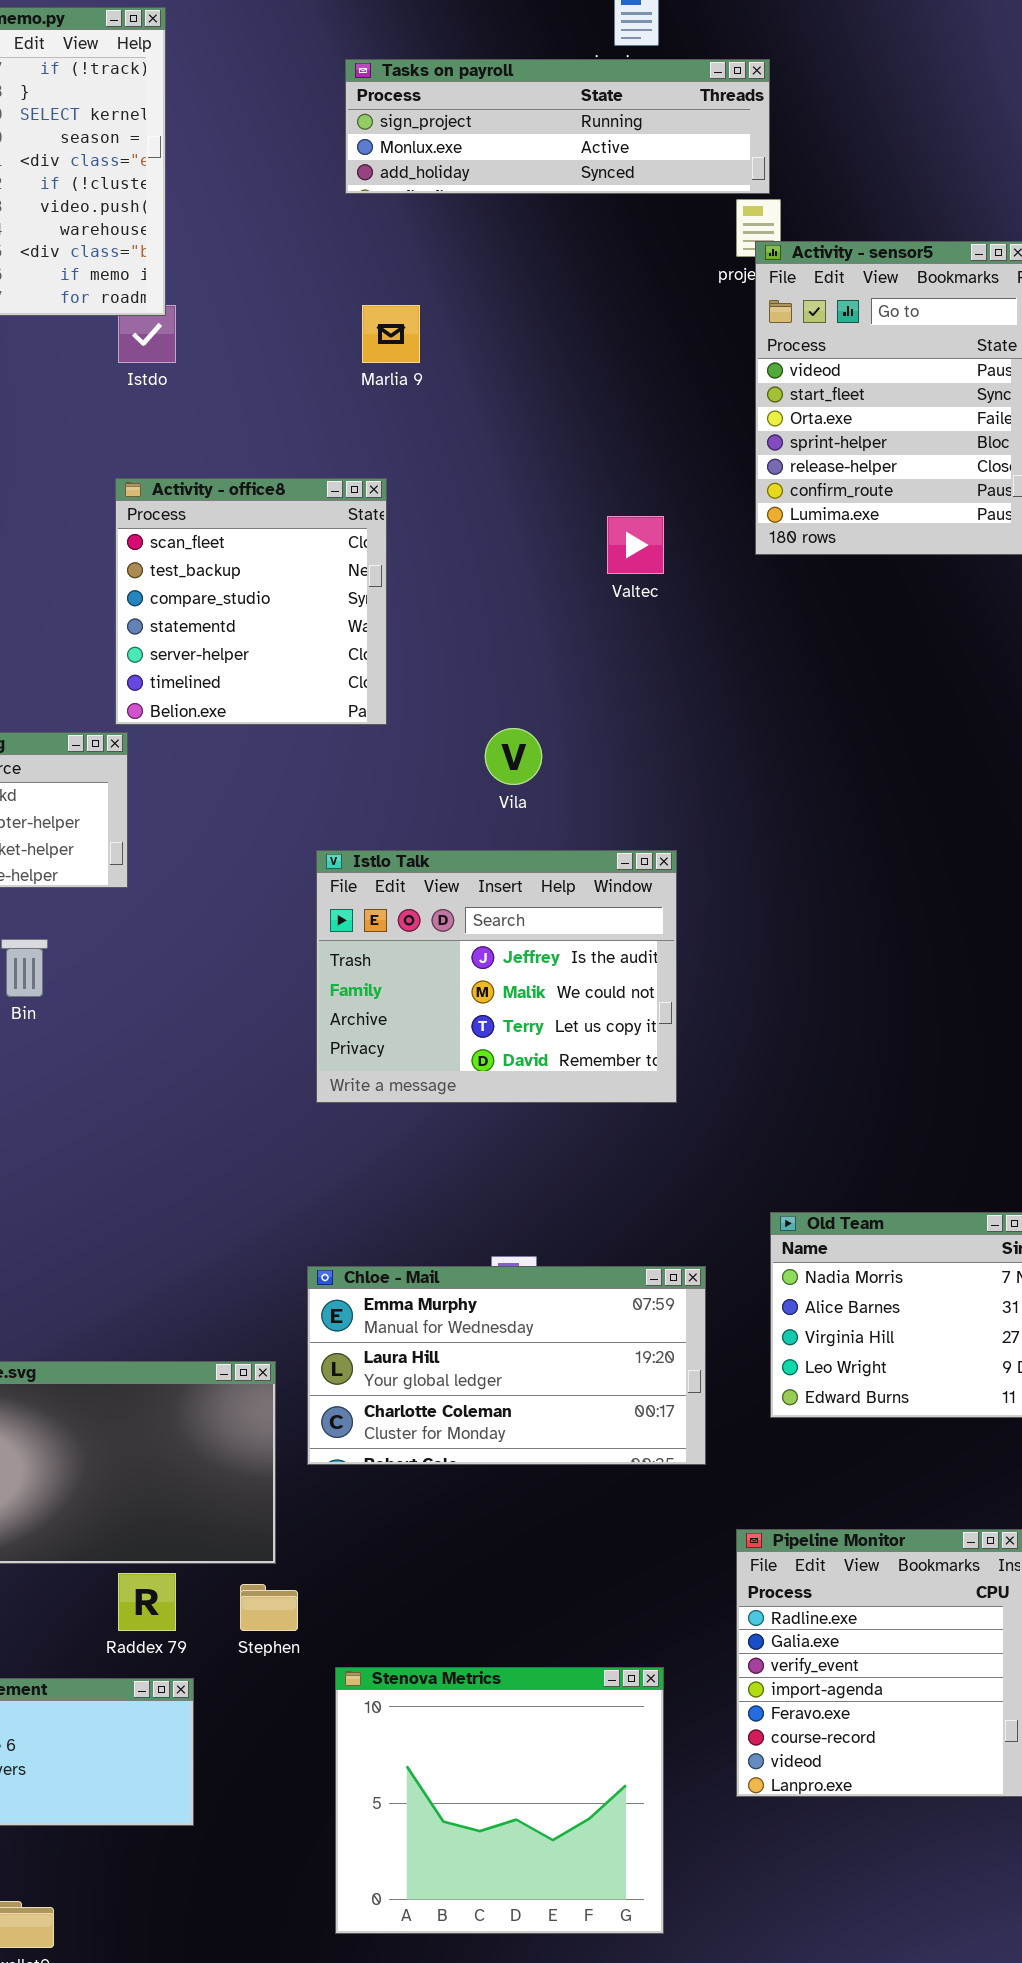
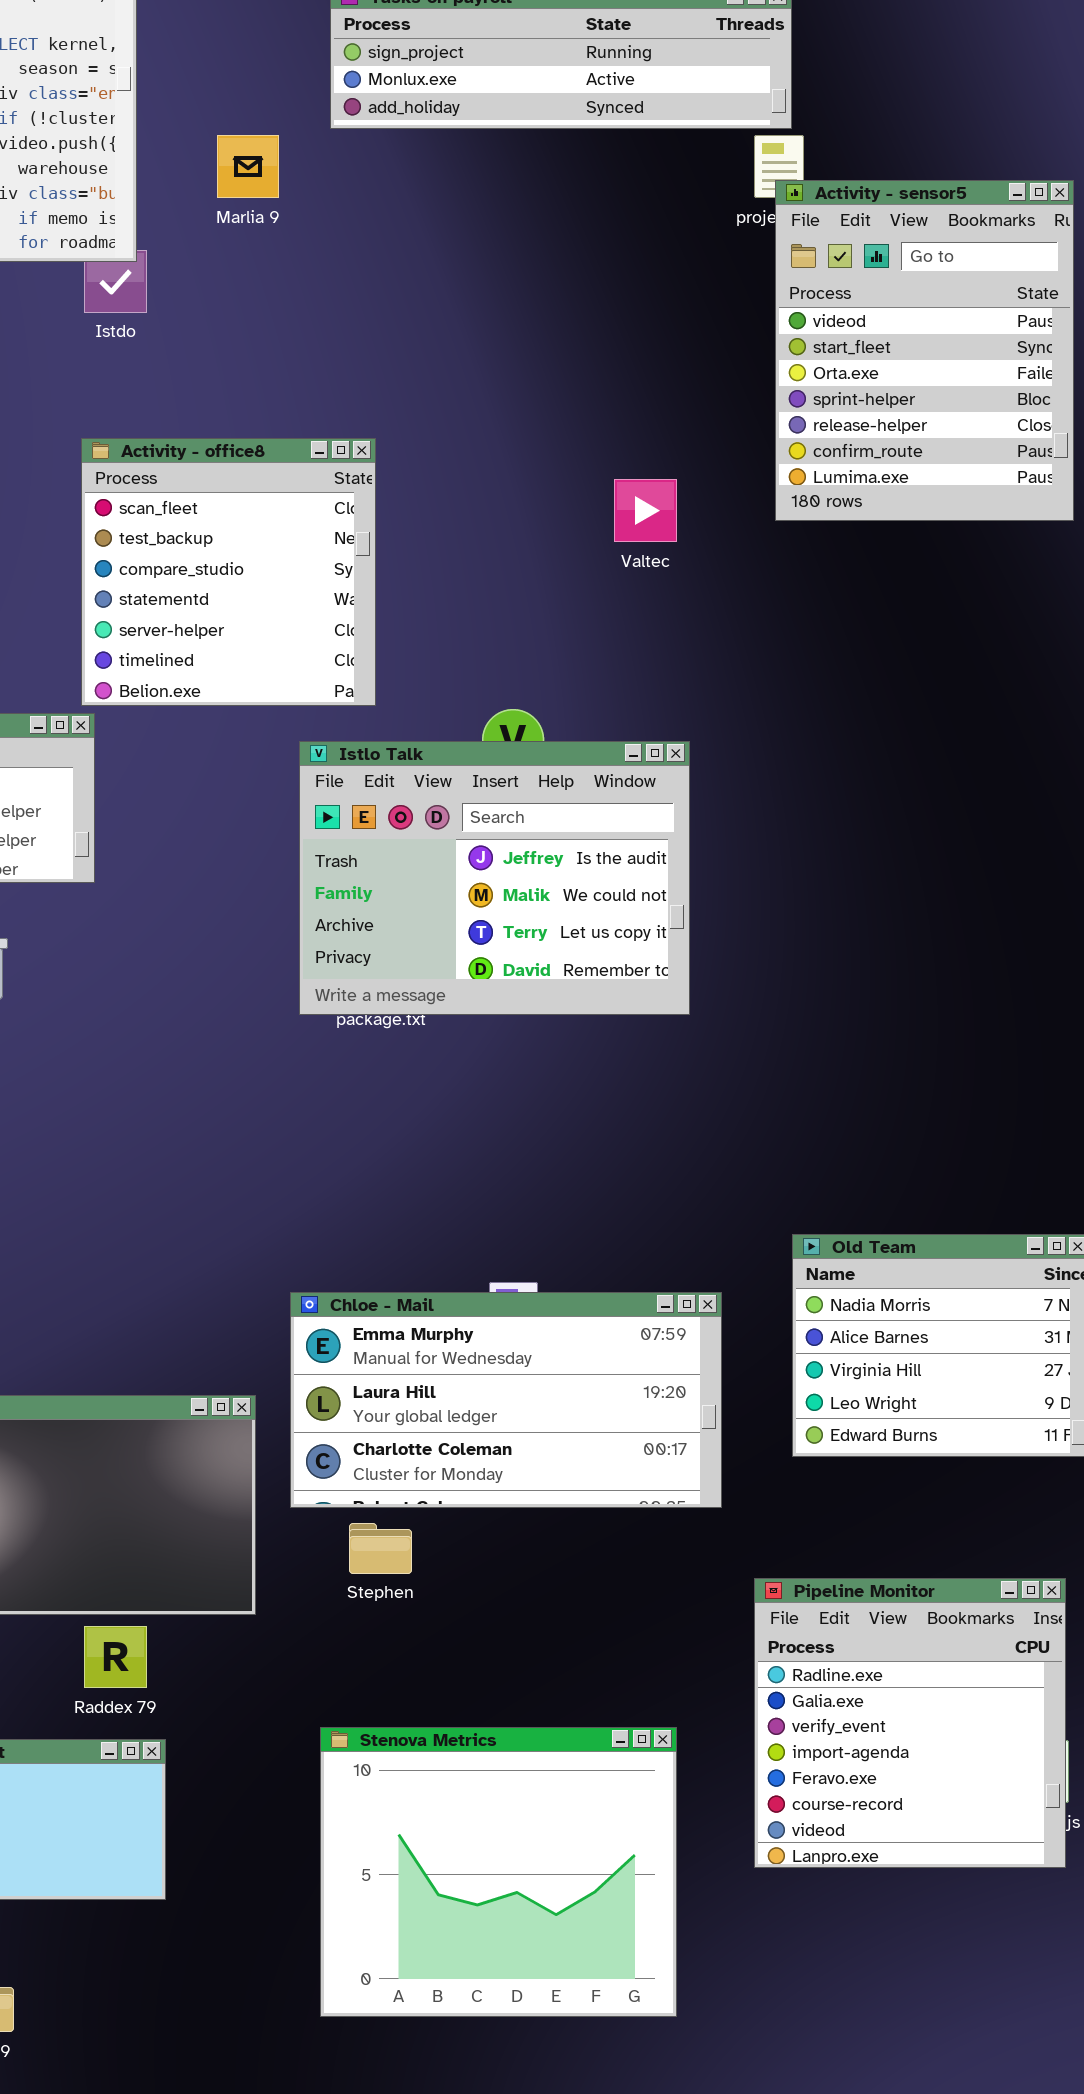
Marlia 9: [362,305,420,363] -> [217,135,279,198], moved
Istlo Talk: [316,850,677,1103] -> [299,741,690,1015], moved
Stephen: [240,1584,298,1631] -> [349,1523,412,1574], moved

